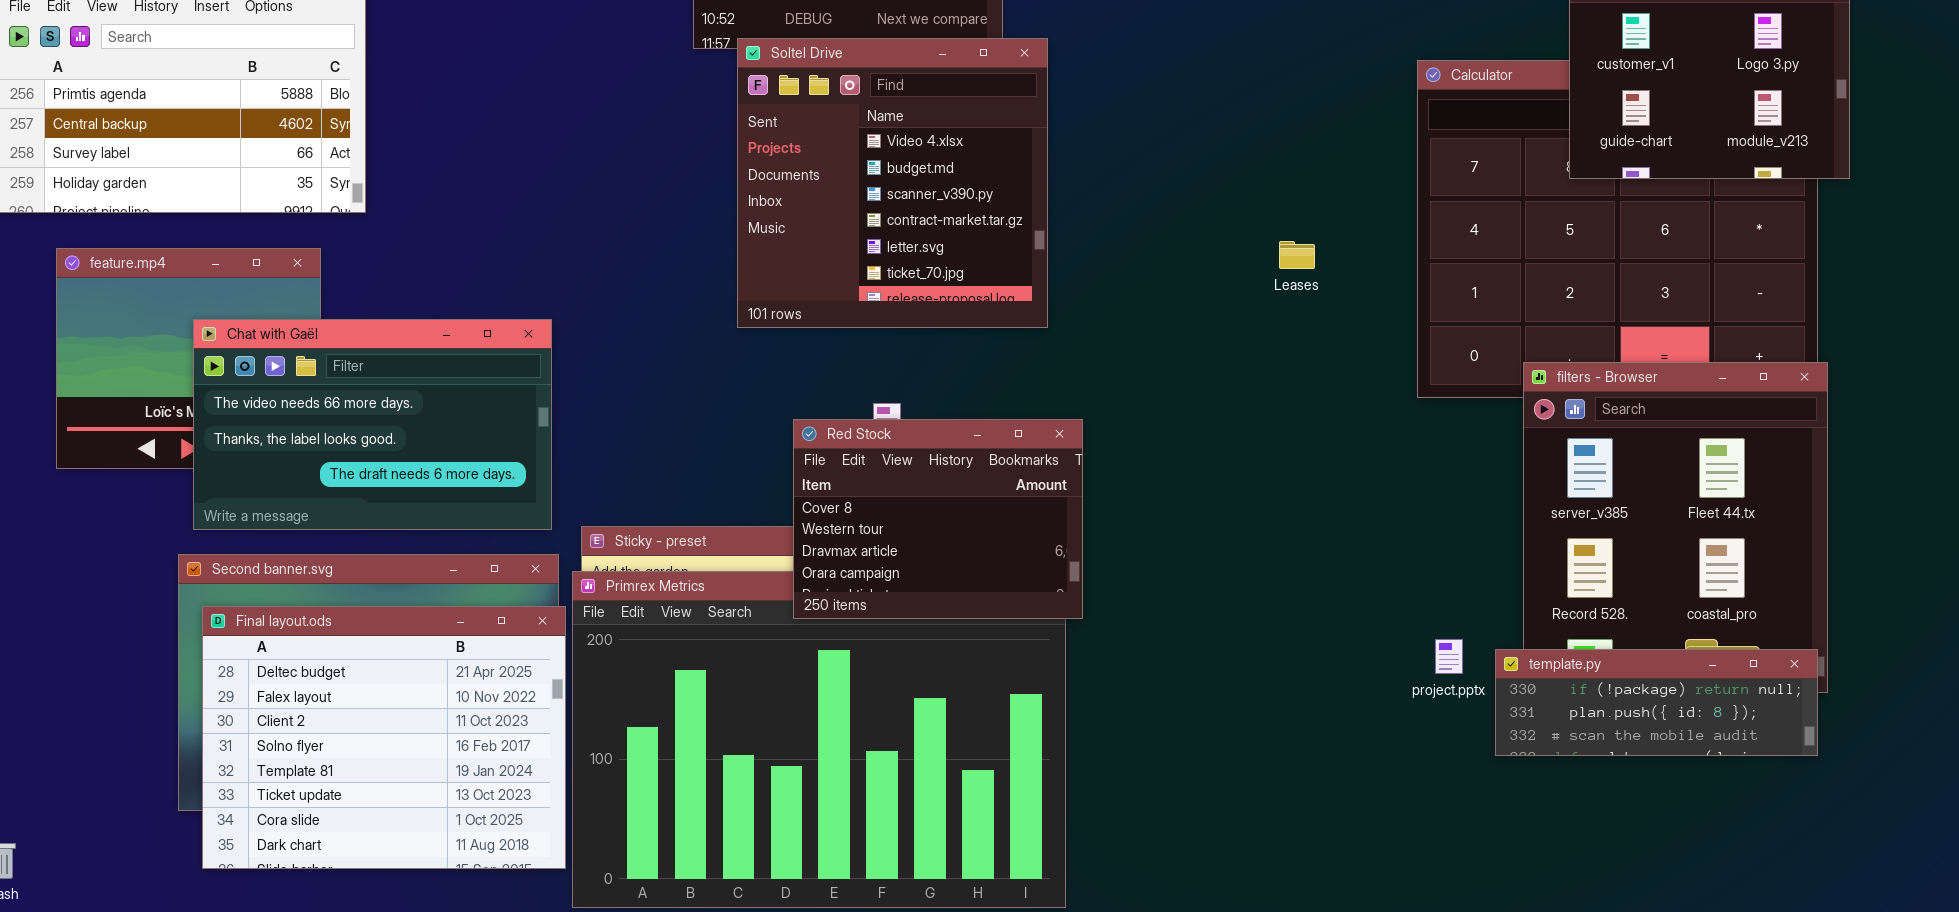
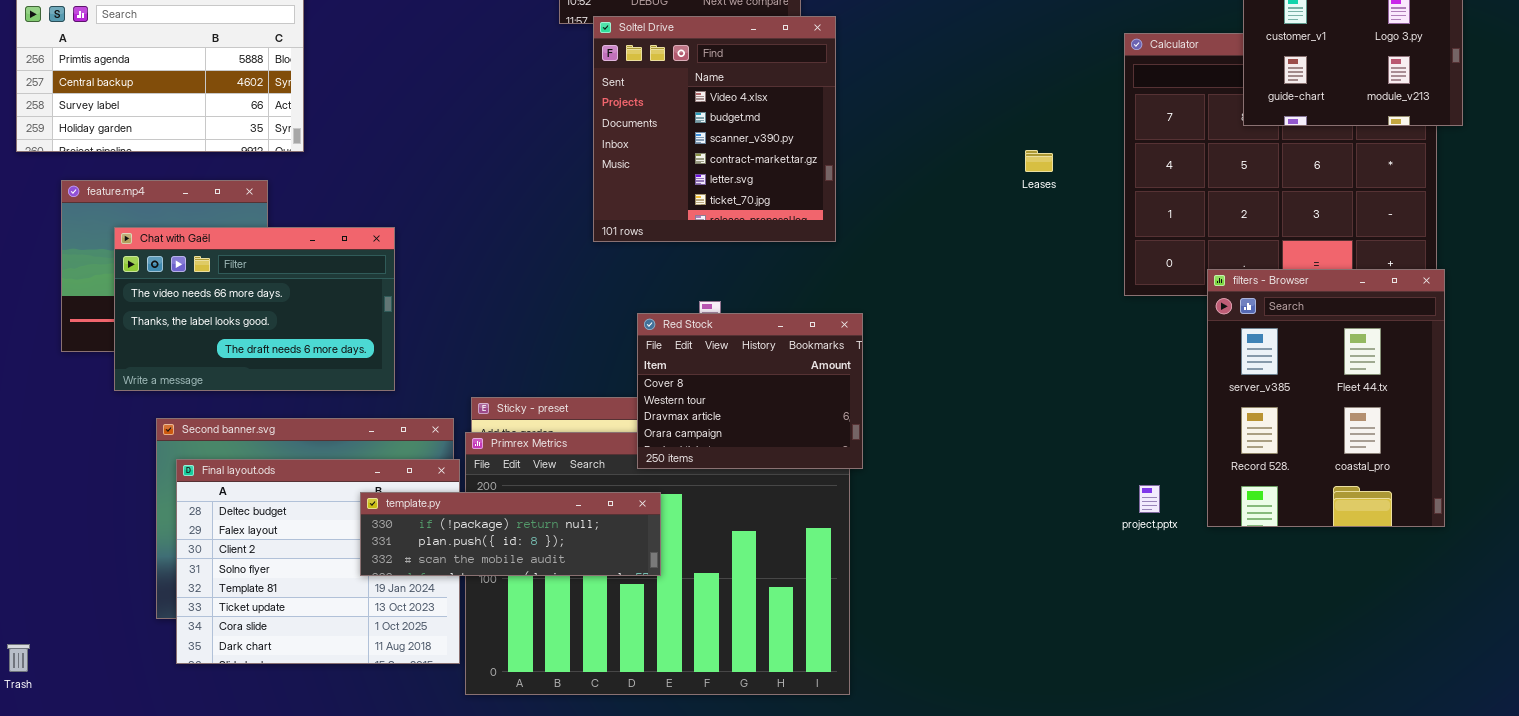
Leases: [1279,241,1315,269] -> [1025,150,1053,172], moved
Chat with Gaël: [193,319,552,530] -> [114,227,395,391], moved
template.py: [1495,649,1818,756] -> [360,492,661,576], moved, resized

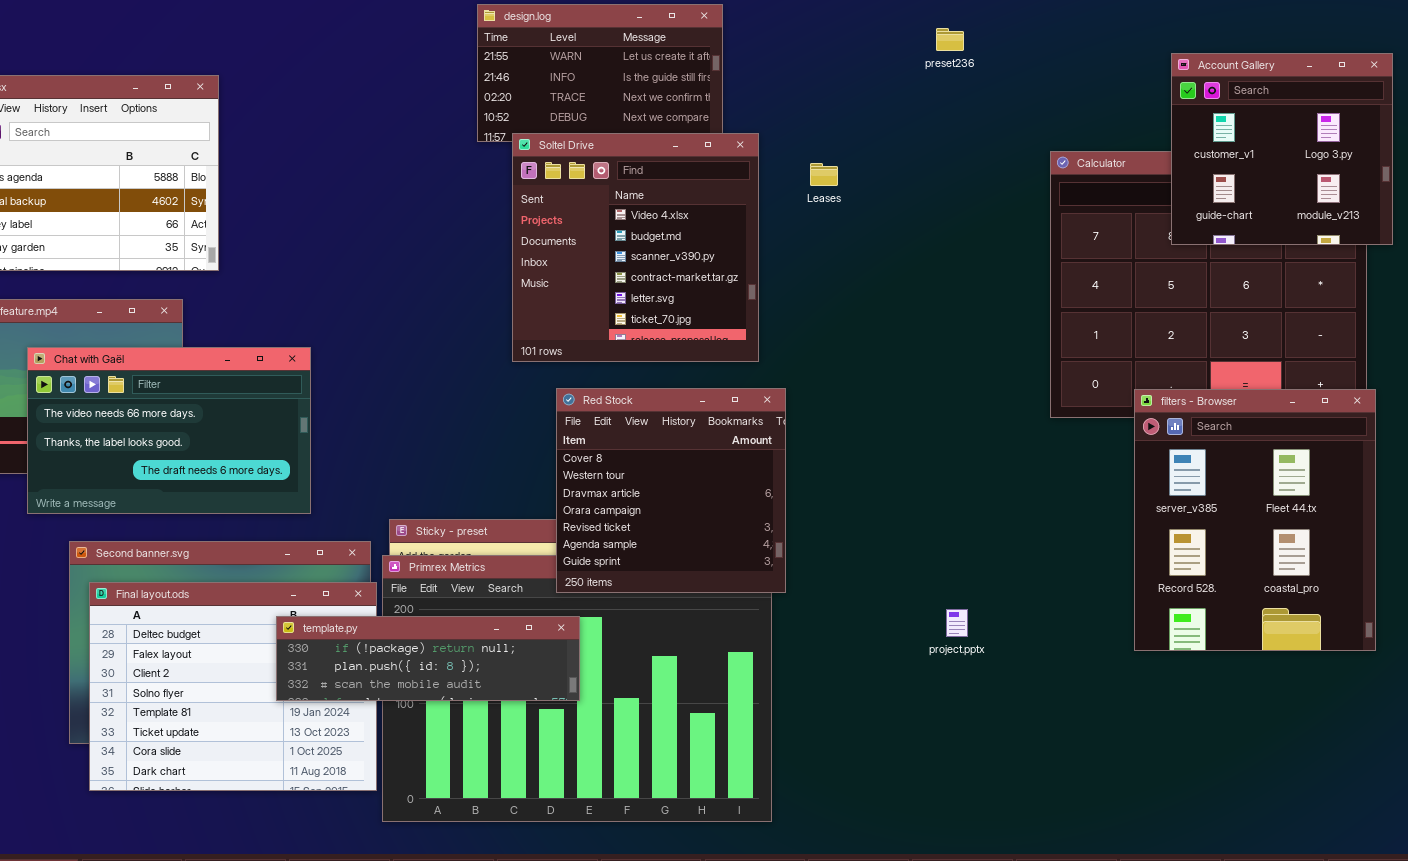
Leases: [1025,150,1053,172] -> [810,163,838,186], moved
Red Stock: [637,313,863,469] -> [556,388,786,593], resized
project.pptx: [1139,485,1160,513] -> [946,609,968,637], moved

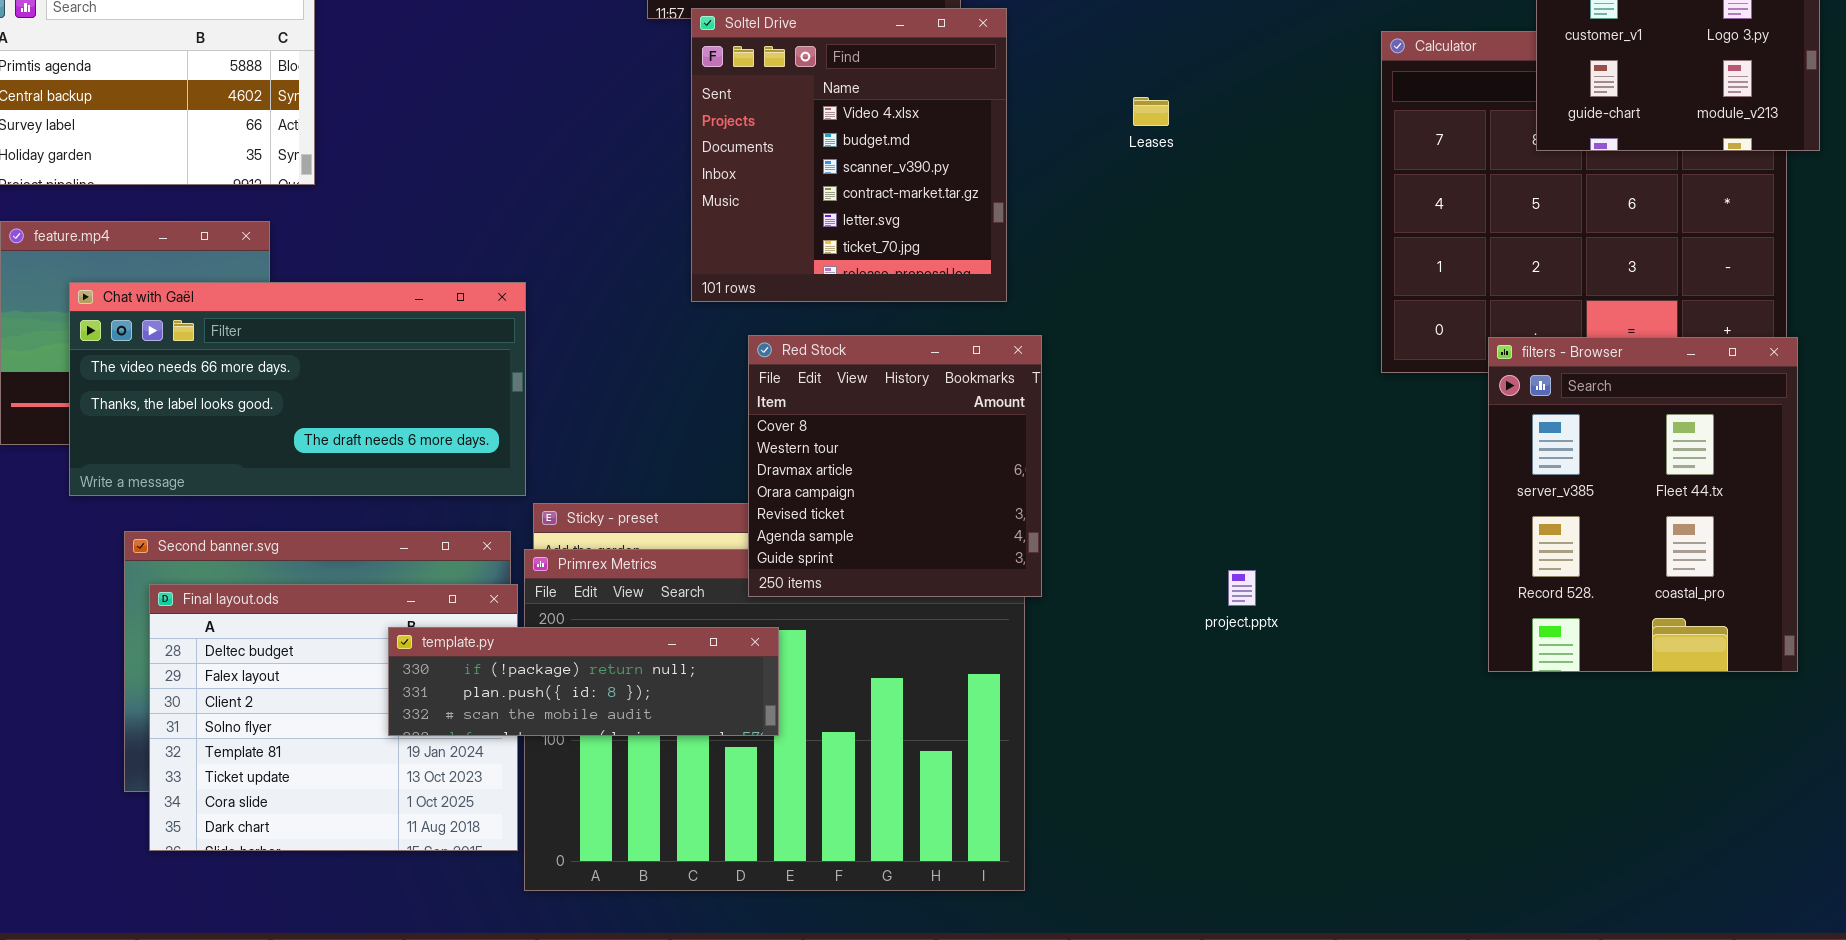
Leases: [810,163,838,186] -> [1133,97,1169,126], moved
Chat with Gaël: [27,347,311,514] -> [69,282,526,496], resized
project.pptx: [946,609,968,637] -> [1228,570,1256,606], moved

